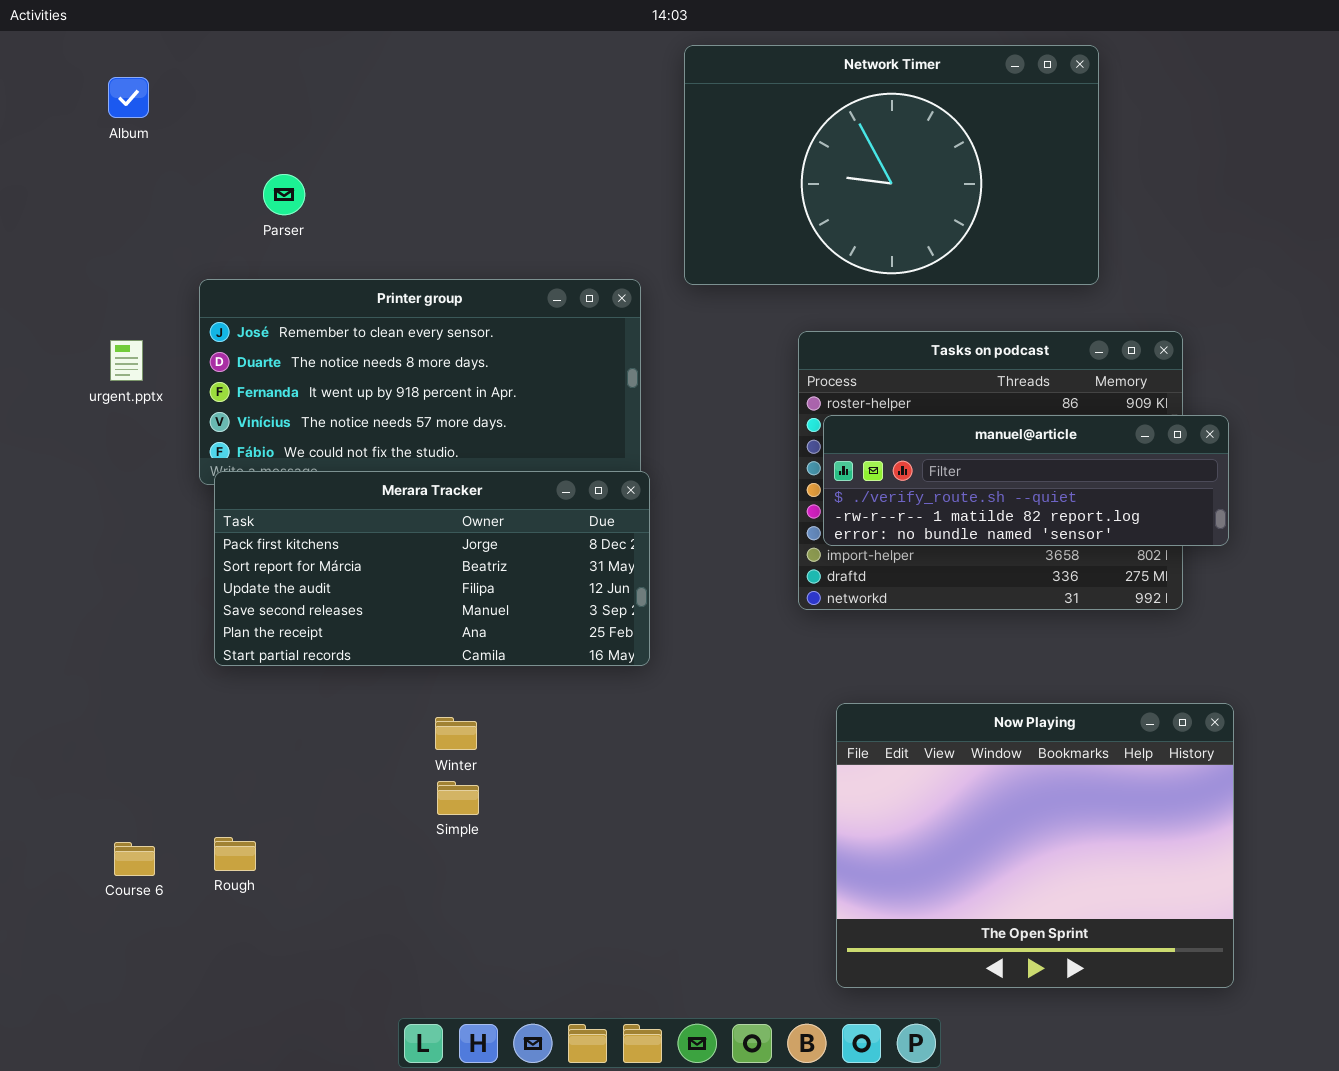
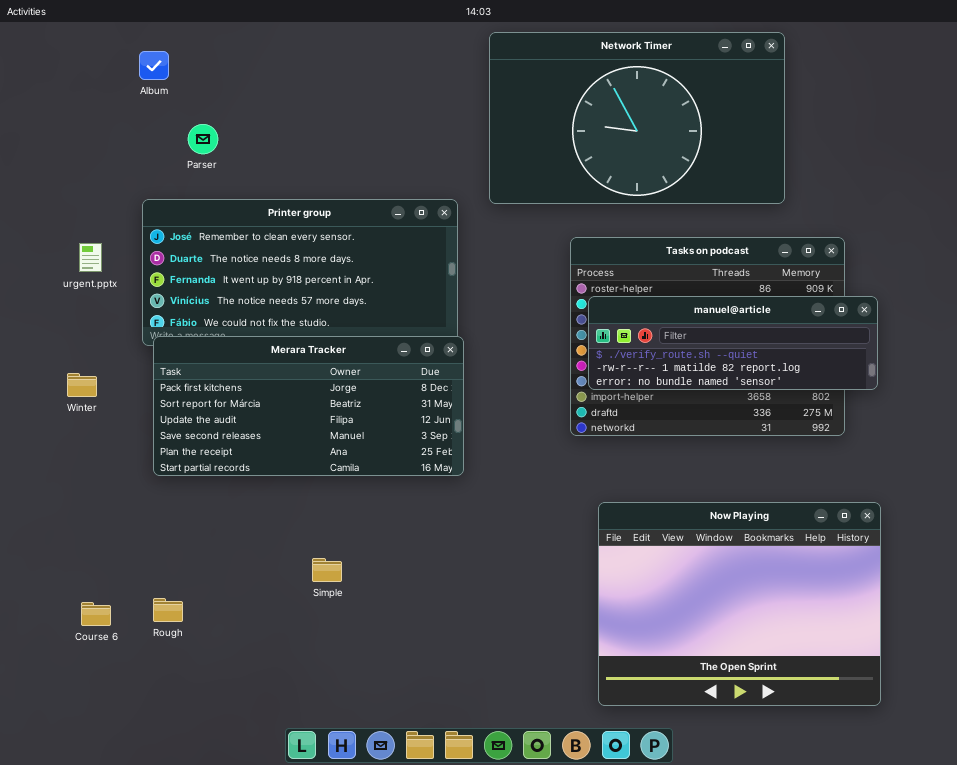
Album: [108,77,149,118] -> [139,51,169,80], moved
Winter: [435,717,477,750] -> [67,373,97,397], moved

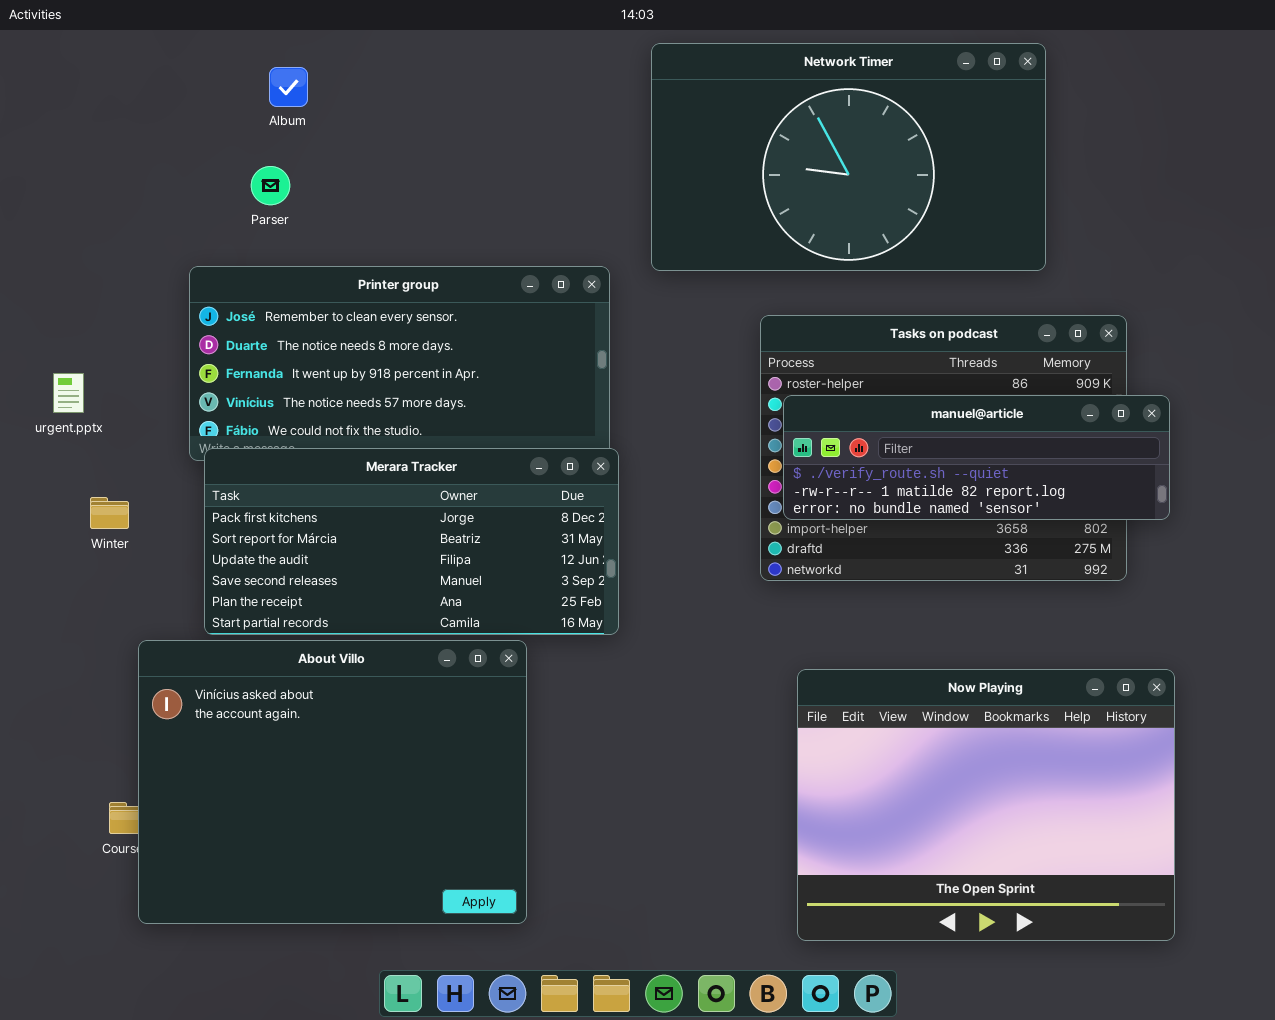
Album: [139,51,169,80] -> [269,67,308,107], moved
urgent.pptx: [79,243,102,272] -> [53,373,84,413], moved
About Villo: none -> [138,640,527,924], opened

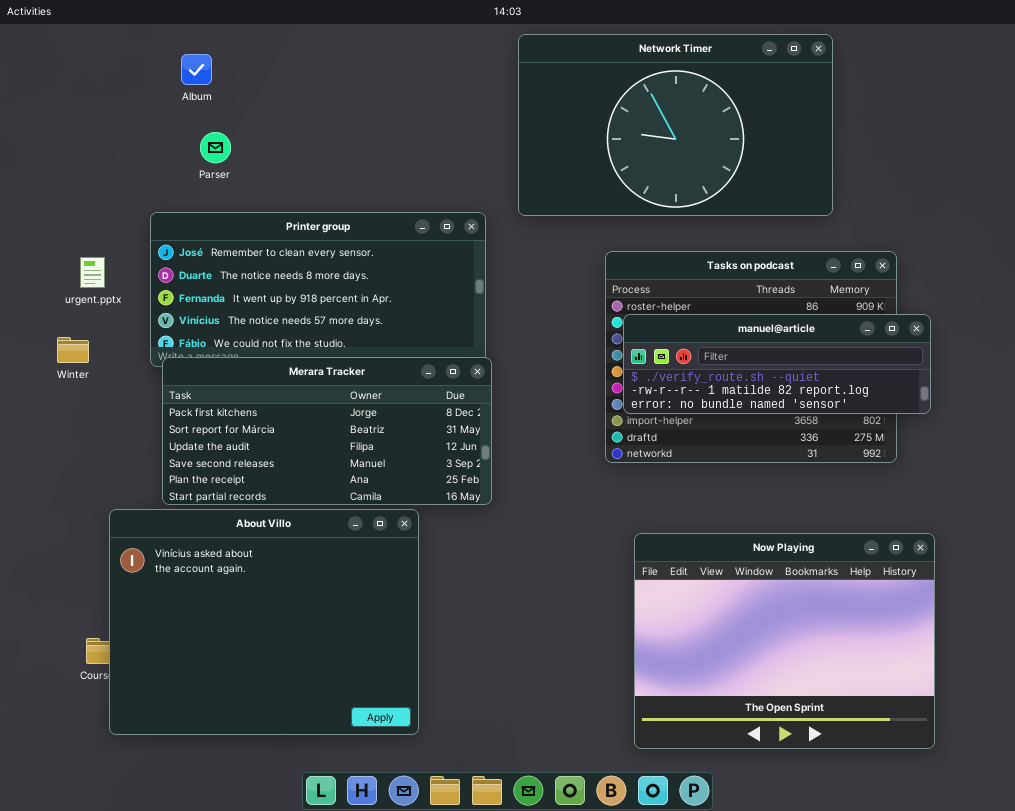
Album: [269,67,308,107] -> [181,54,212,85], moved
urgent.pptx: [53,373,84,413] -> [80,257,105,288], moved
Winter: [90,497,129,529] -> [57,337,89,363], moved

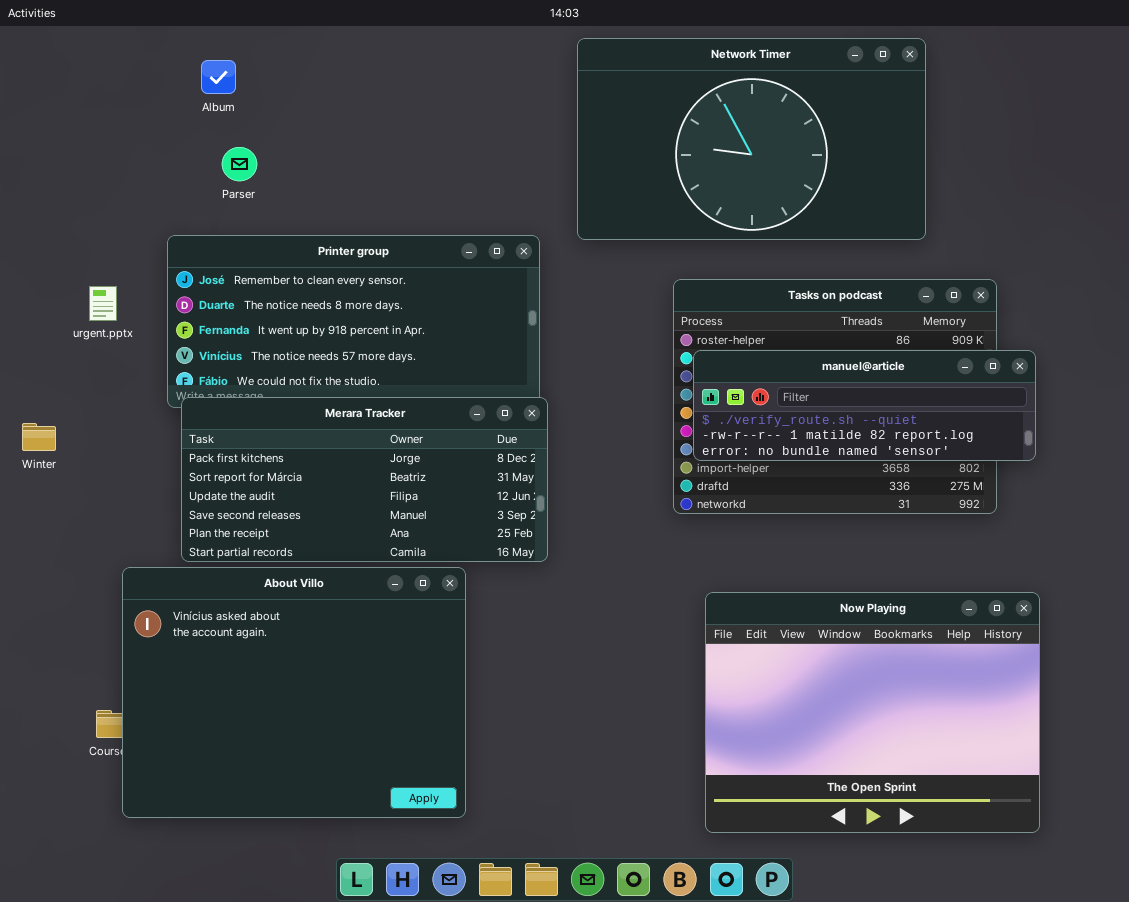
Winter: [57,337,89,363] -> [22,423,56,451], moved

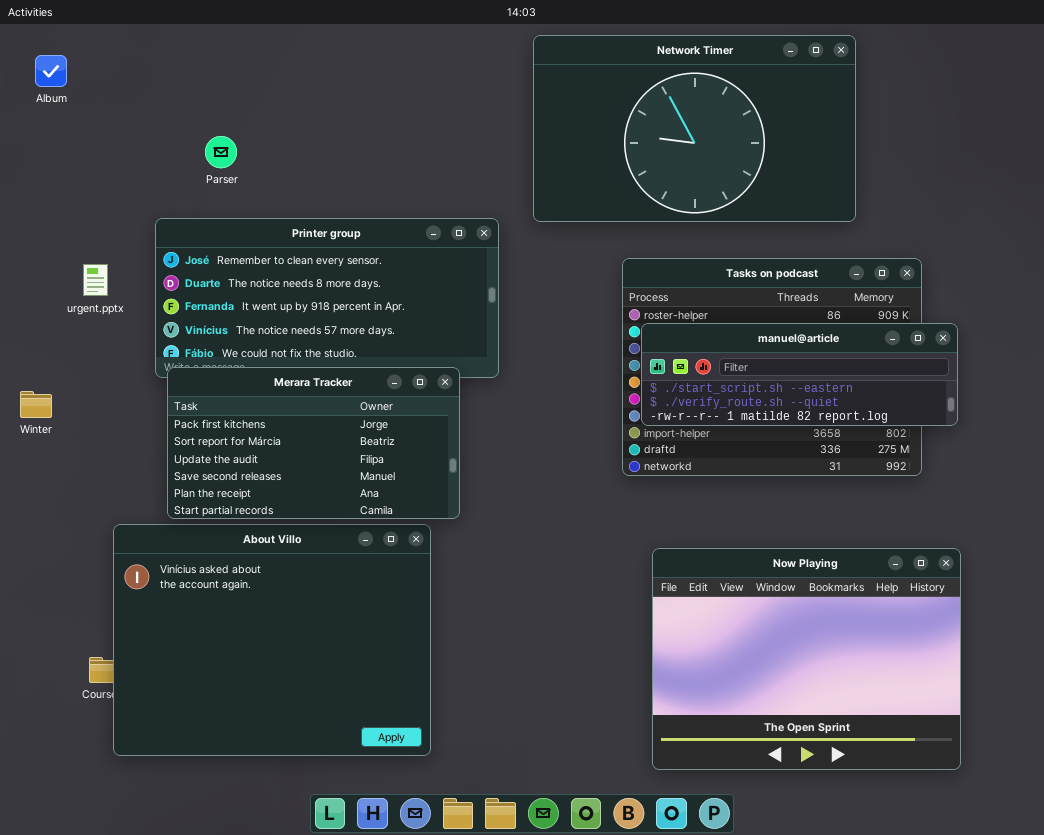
Album: [201,60,236,94] -> [35,55,67,87], moved
manuel@article: [693,350,1036,461] -> [641,323,958,426], scrolled up 1 row
Merara Tracker: [181,397,548,562] -> [167,367,460,519], resized

